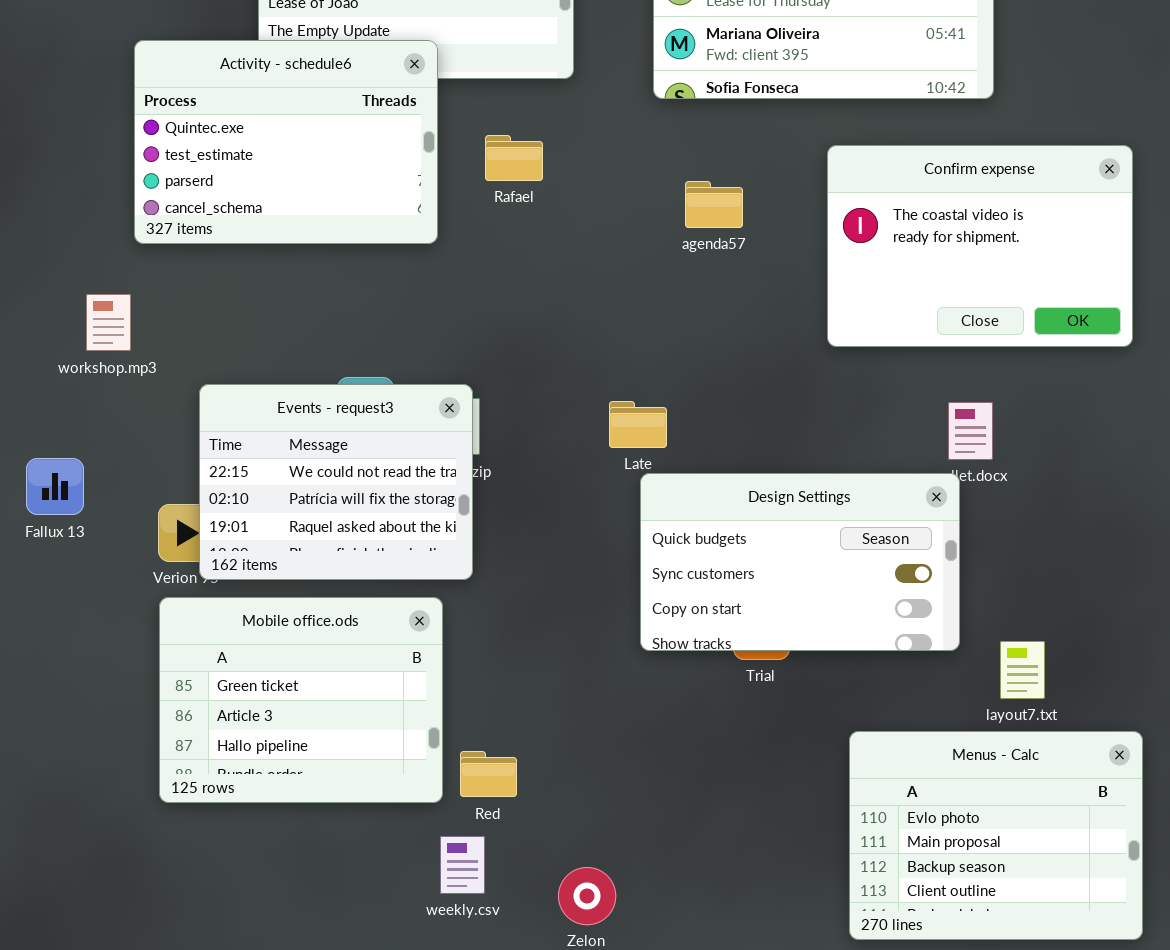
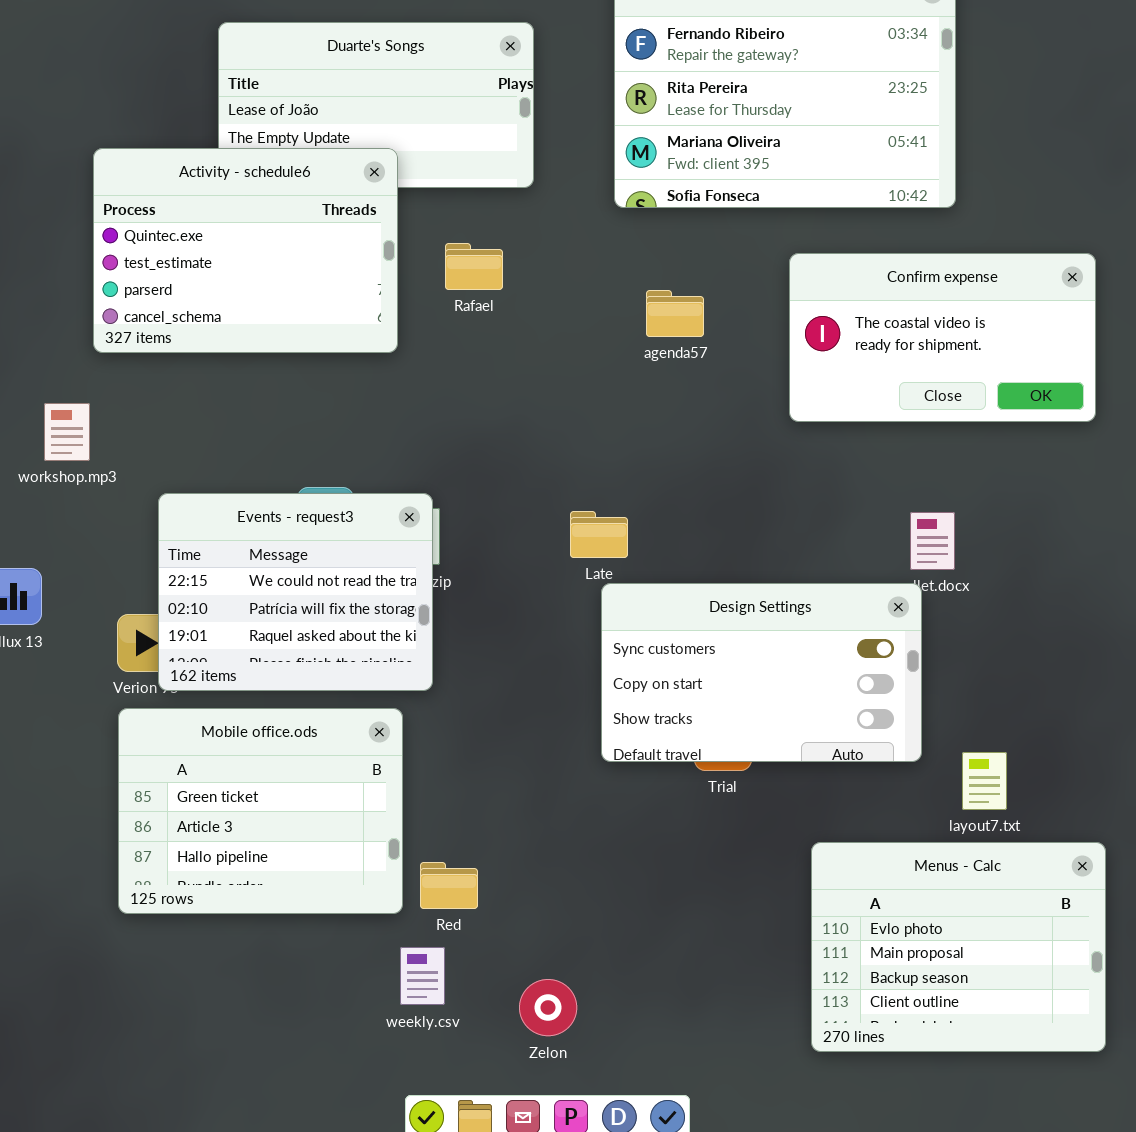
Confirm expense: [827,145,1133,347] -> [789,253,1096,422], resized
Design Settings: [640,473,960,651] -> [601,583,922,762], scrolled down 1 row

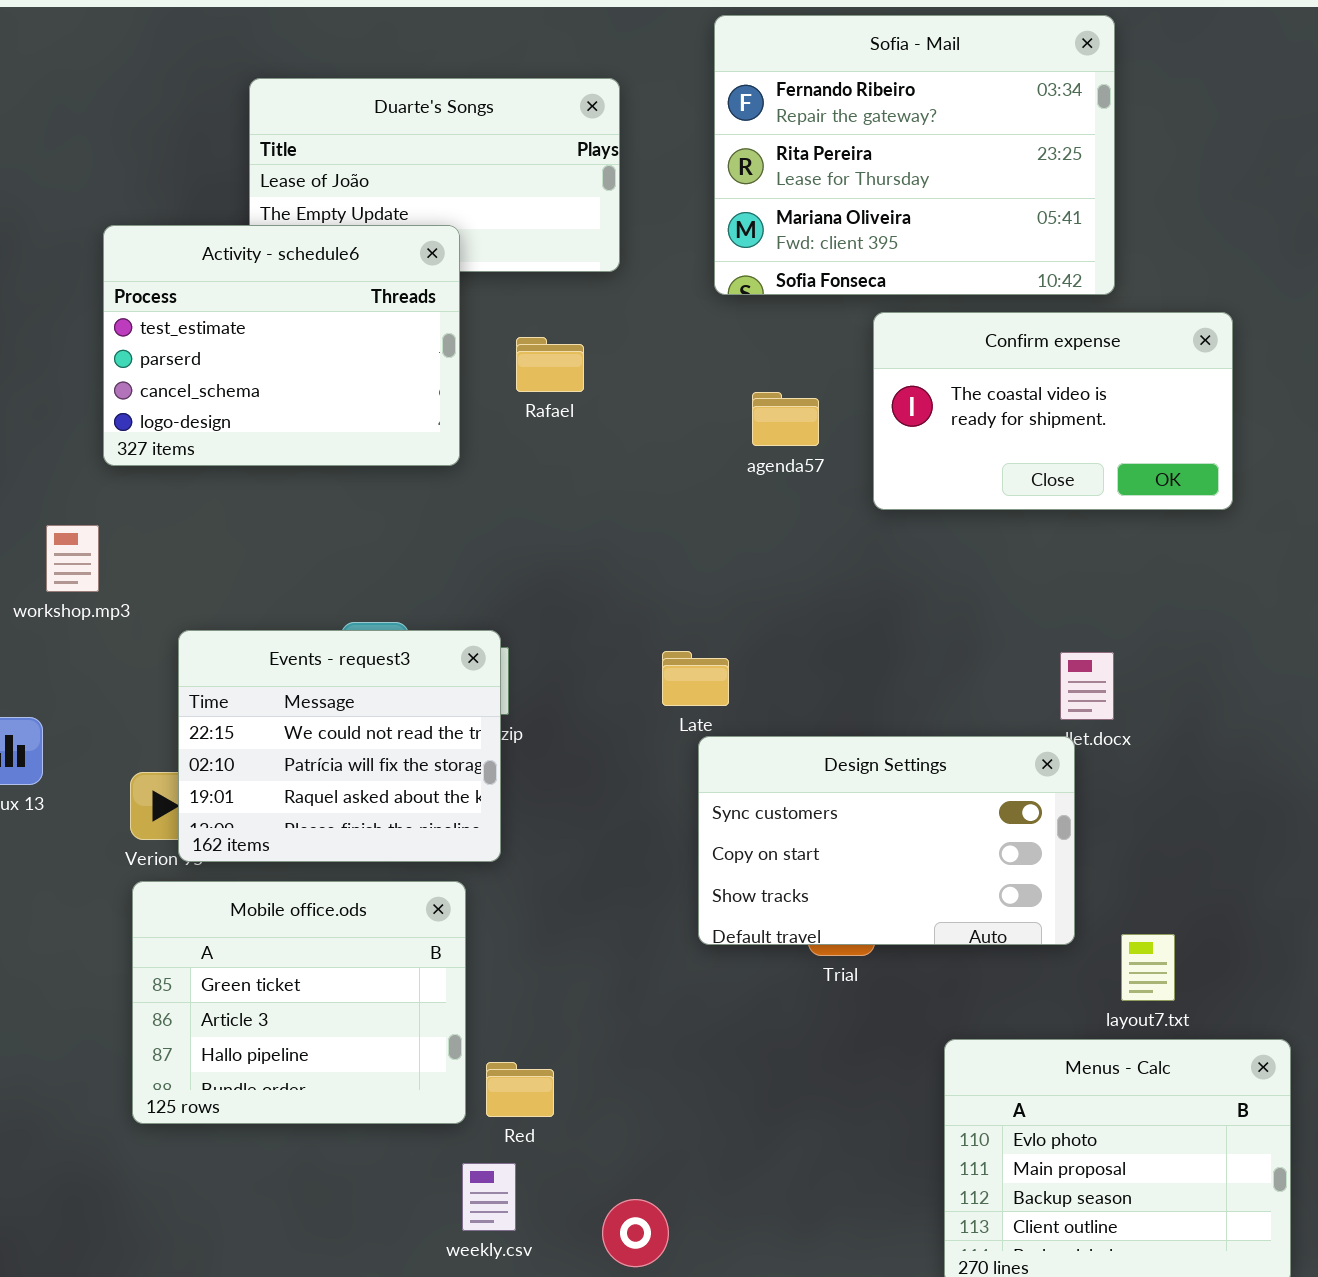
Activity - schedule6: [93,148,398,353] -> [103,225,460,466], scrolled down 1 row
Confirm expense: [789,253,1096,422] -> [873,312,1233,510], moved

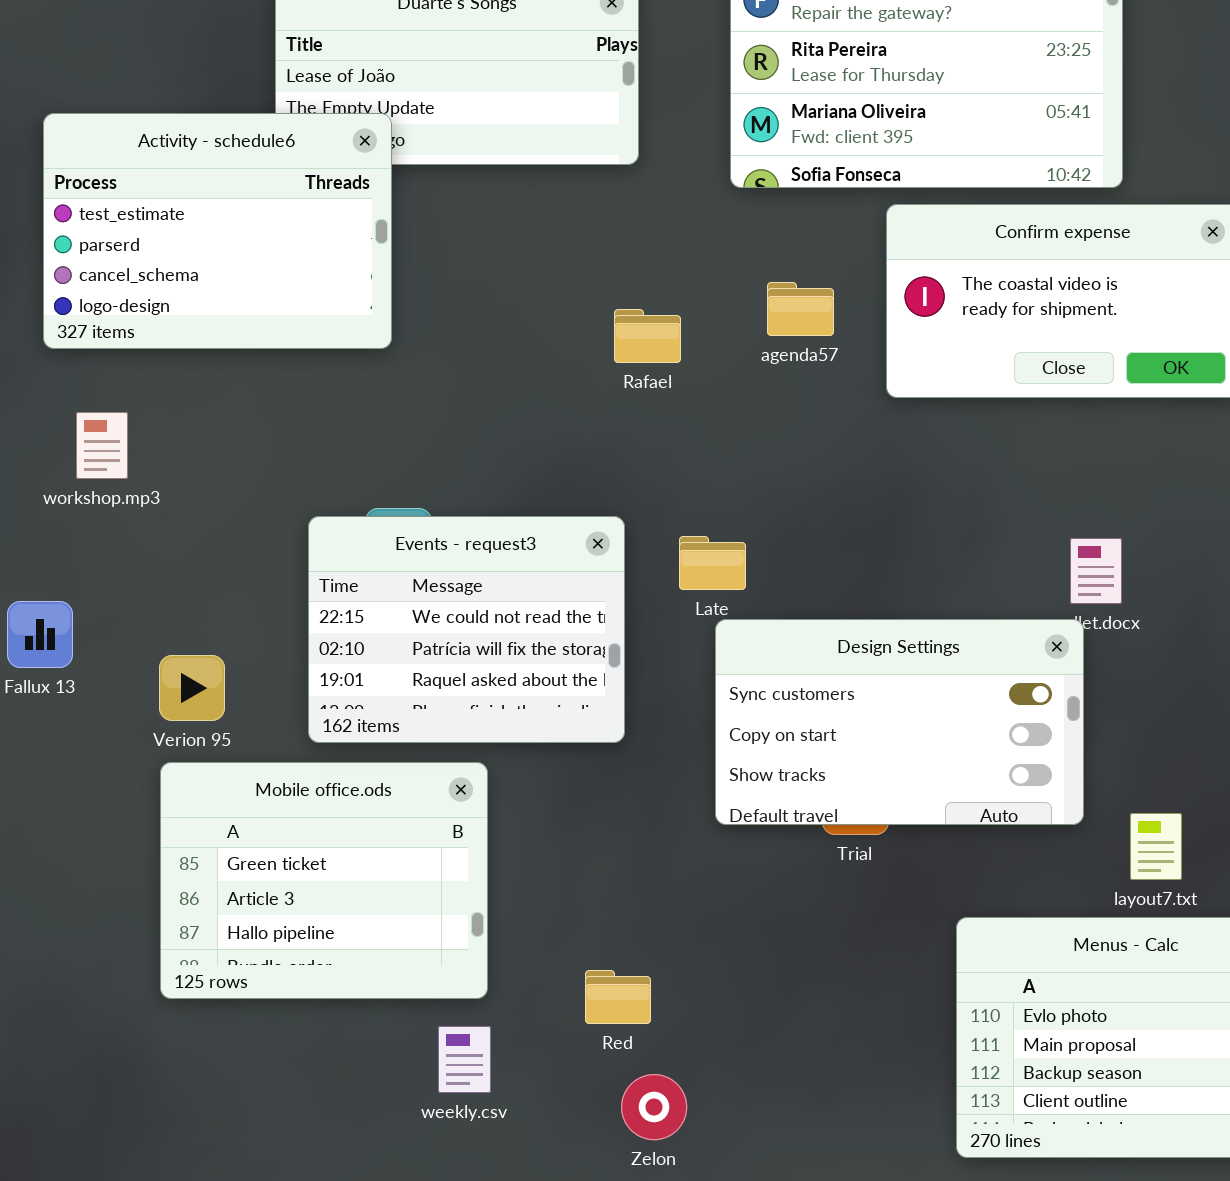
Activity - schedule6: [103,225,460,466] -> [43,113,392,349], moved
Rafael: [516,337,584,392] -> [614,309,681,363], moved
Events - request3: [178,630,501,862] -> [308,516,625,743], moved
Red: [486,1062,554,1117] -> [585,970,651,1024], moved
weekly.csv: [462,1163,516,1231] -> [438,1026,491,1093], moved

